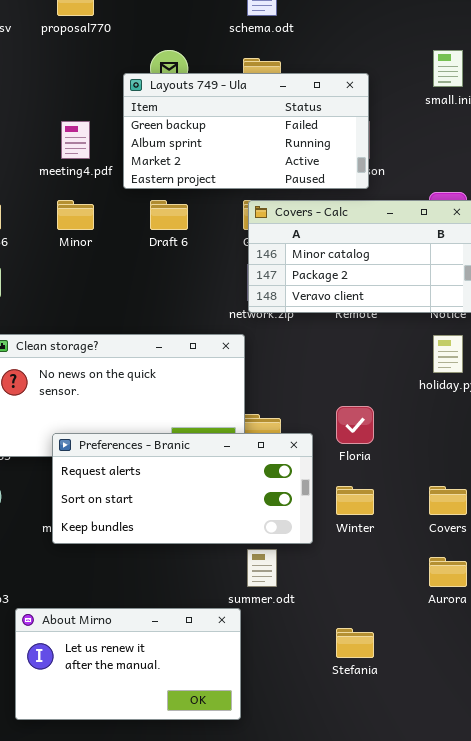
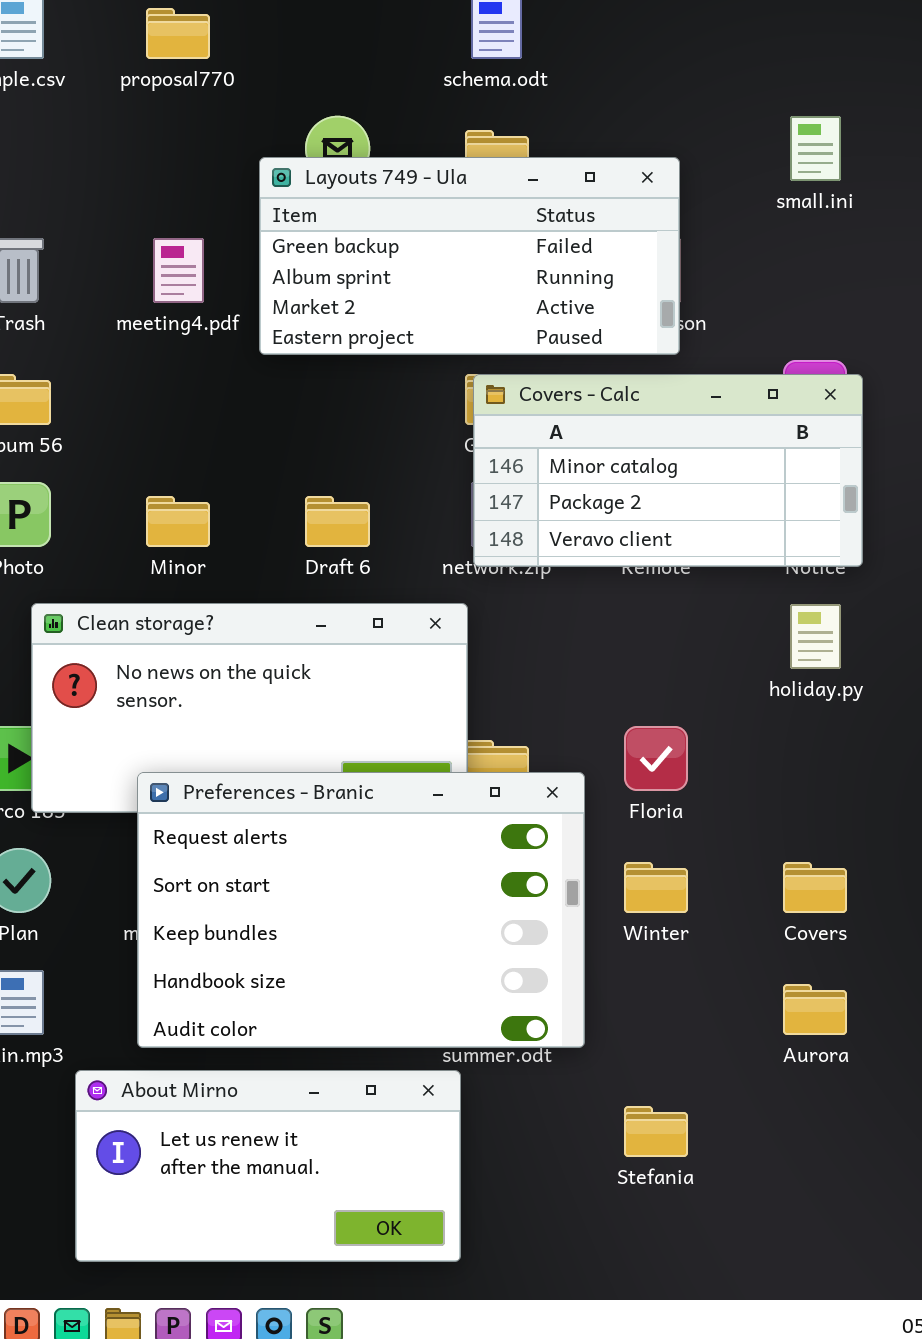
Minor: [57,200,94,230] -> [146,496,210,547], moved
Draft 6: [150,200,188,230] -> [305,496,370,547], moved
Preferences - Branic: [52,433,313,544] -> [137,772,585,1048], resized

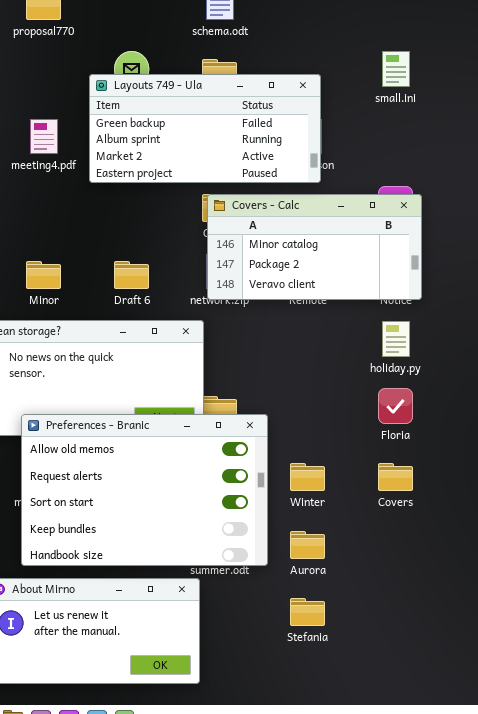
Floria: [624,726,688,791] -> [378,388,413,424], moved
Preferences - Branic: [137,772,585,1048] -> [21,414,268,566], scrolled up 1 row
Aurora: [783,984,847,1035] -> [290,531,325,559], moved

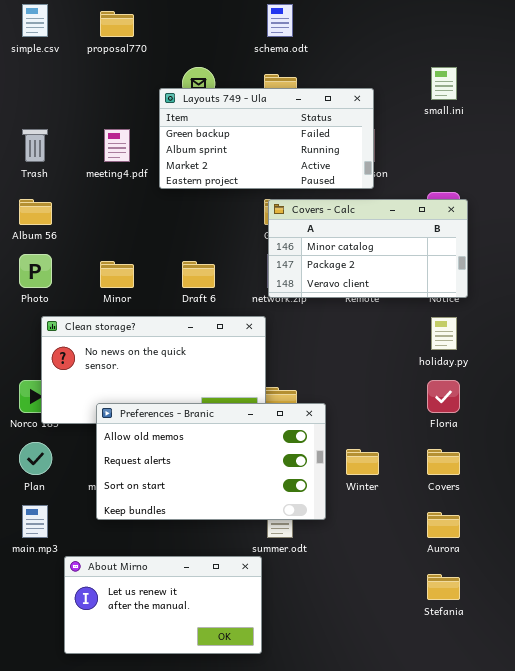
Preferences - Branic: [21,414,268,566] -> [96,403,326,520], resized
Aurora: [290,531,325,559] -> [427,512,460,538], moved
Stefania: [290,598,325,626] -> [427,574,460,600], moved

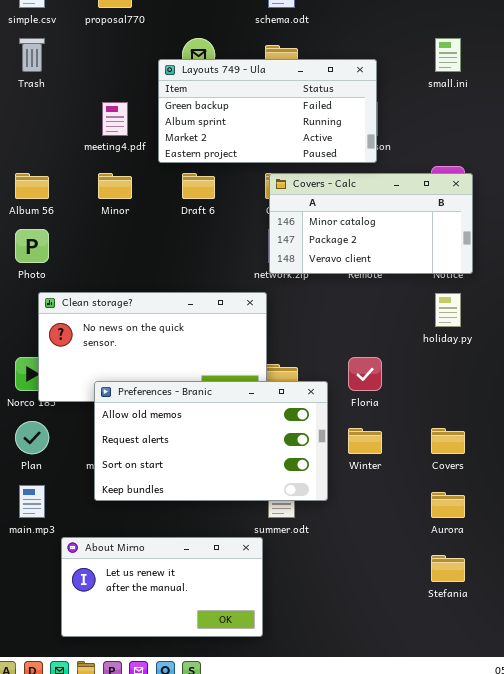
Trash: [22,129,48,162] -> [19,38,45,72], moved
Minor: [100,261,134,288] -> [98,173,132,199], moved
Draft 6: [182,261,215,288] -> [182,173,215,199], moved
Floria: [427,380,460,413] -> [348,357,382,391], moved

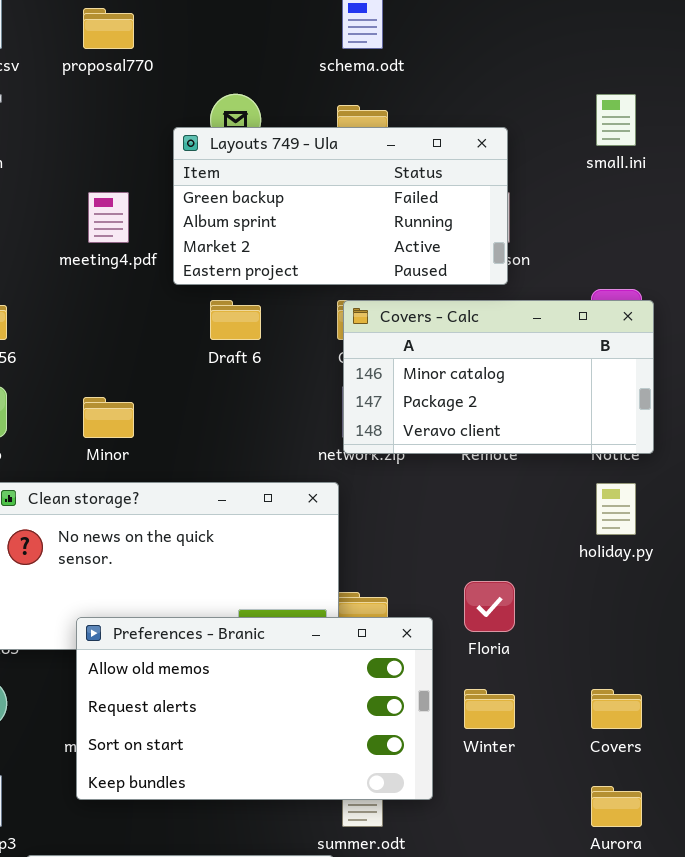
Minor: [98,173,132,199] -> [83,397,134,438], moved

